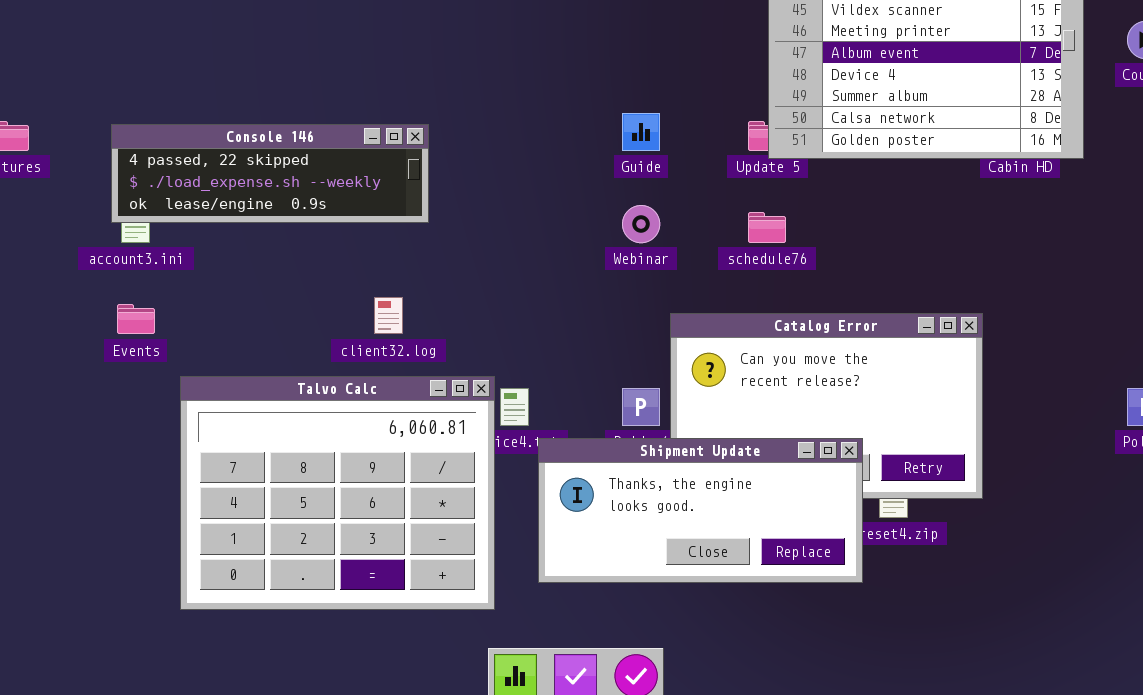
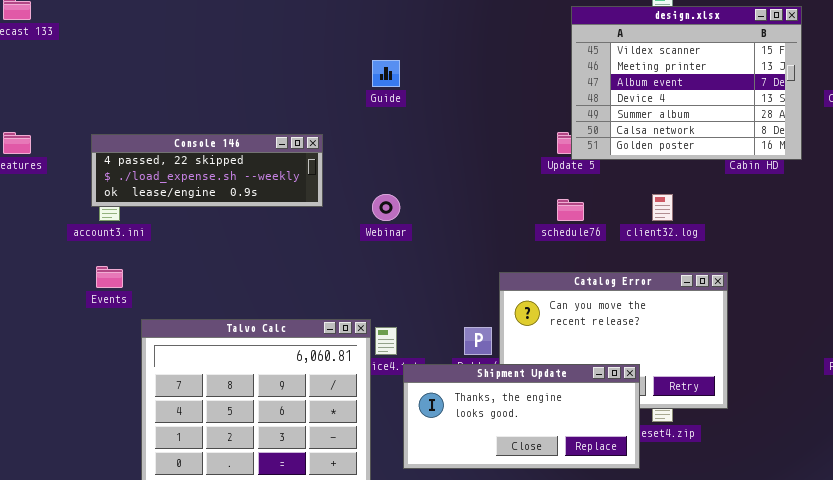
Guide: [622,113,660,151] -> [372,60,400,87], moved
Webinar: [622,205,660,243] -> [372,194,400,221], moved
client32.log: [374,297,403,334] -> [652,194,673,221], moved

